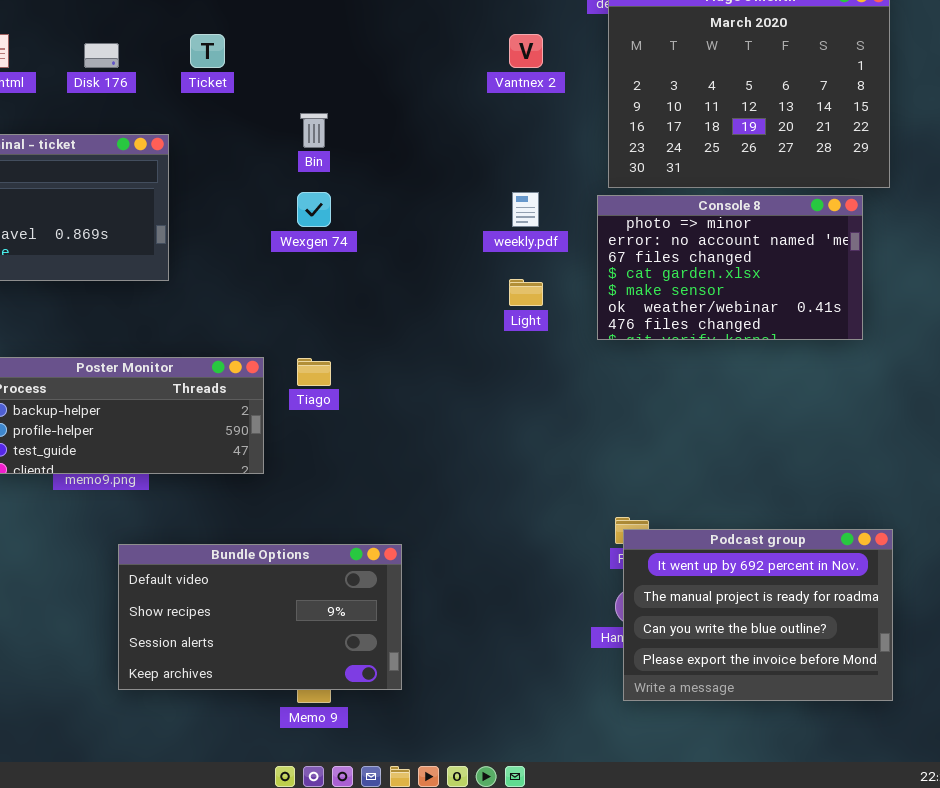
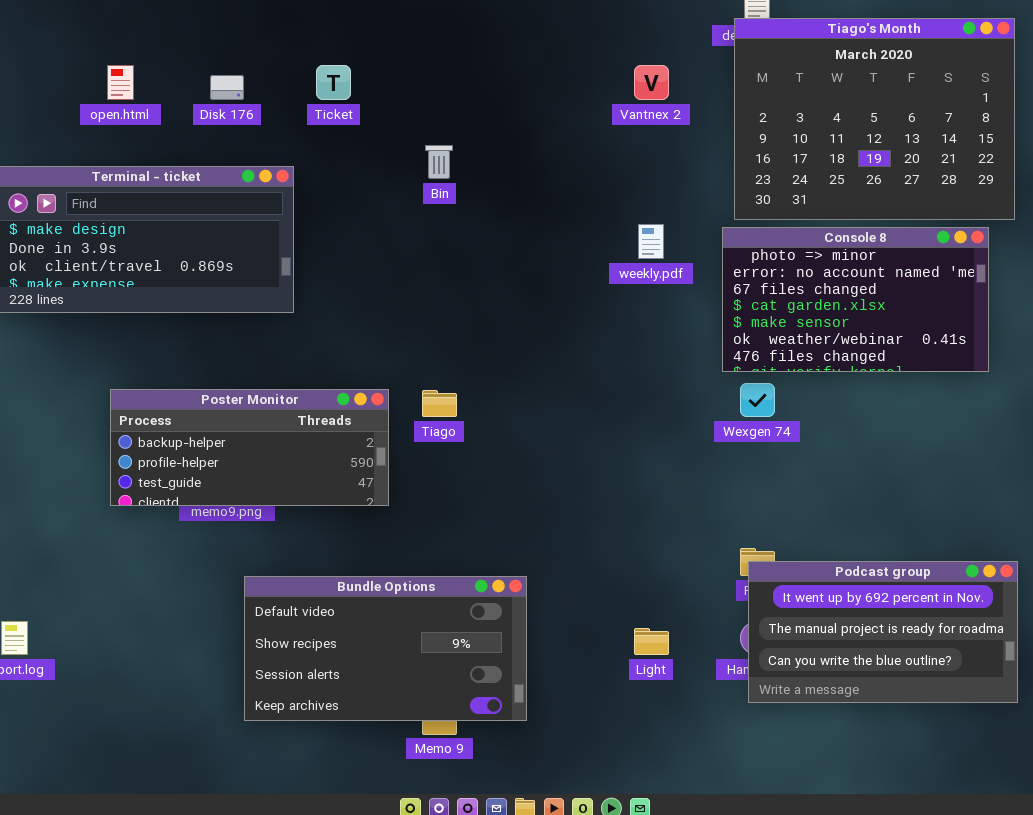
Wexgen 74: [297,192,331,227] -> [740,383,775,417], moved
Light: [509,279,543,306] -> [634,628,669,655], moved
Podcast group: [623,529,893,701] -> [748,561,1018,703], resized

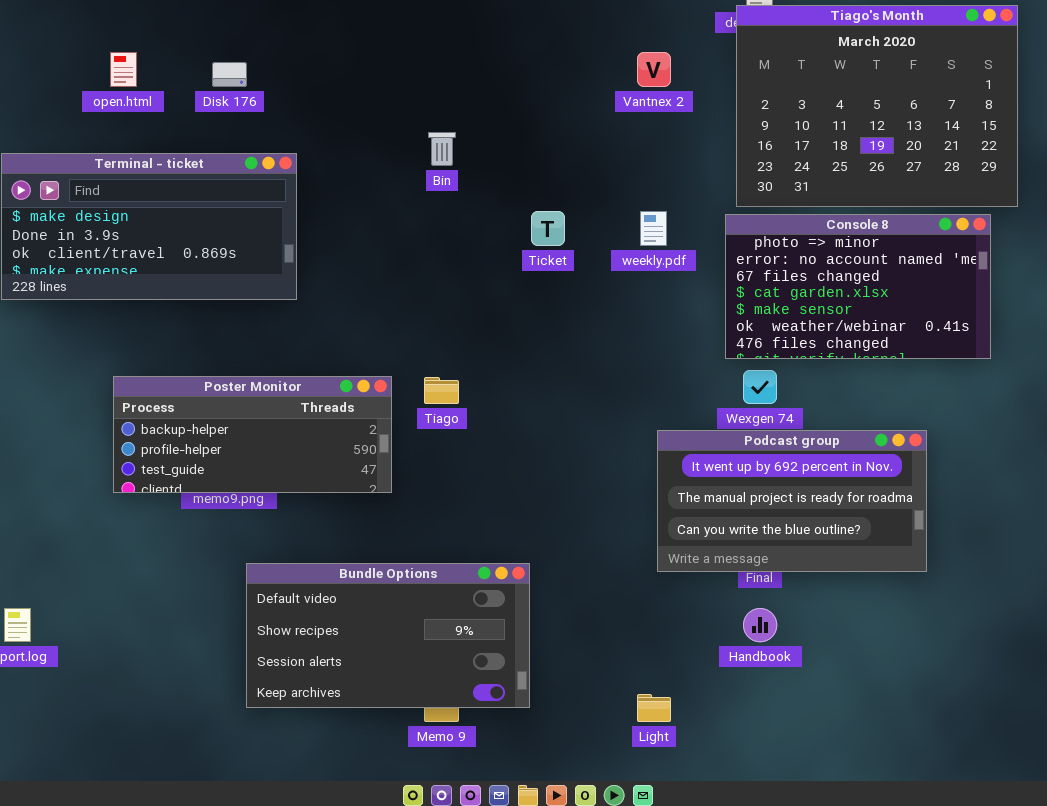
Ticket: [316,65,351,100] -> [531,211,565,246], moved
Podcast group: [748,561,1018,703] -> [657,430,927,572], moved
Light: [634,628,669,655] -> [637,694,671,722], moved

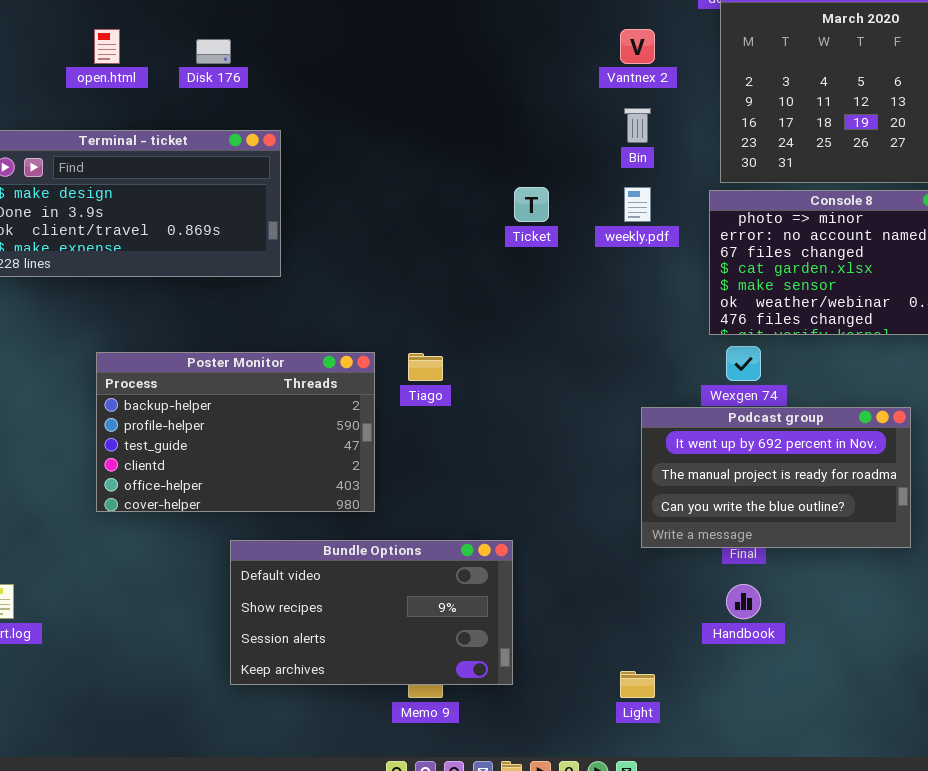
Bin: [428,132,456,166] -> [624,108,651,143], moved
Poster Monitor: [113,376,392,493] -> [96,352,375,512], resized

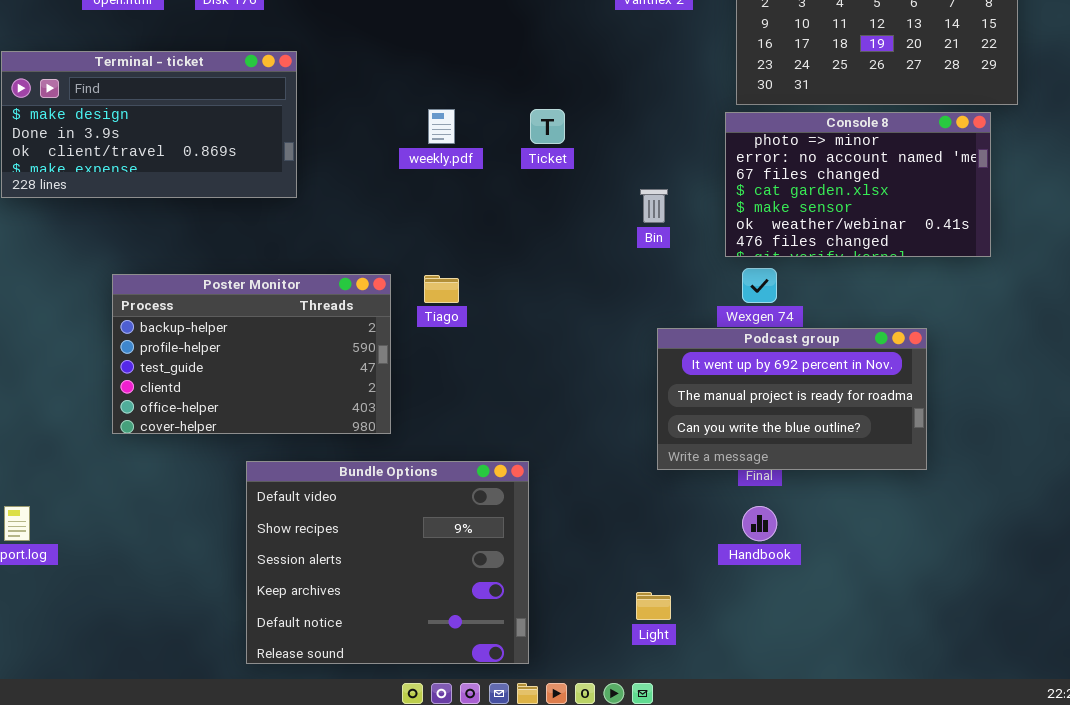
Bin: [624,108,651,143] -> [640,189,668,223], moved
weekly.pdf: [624,187,651,222] -> [428,109,455,144], moved
Bundle Options: [230,540,513,685] -> [246,461,529,664], resized

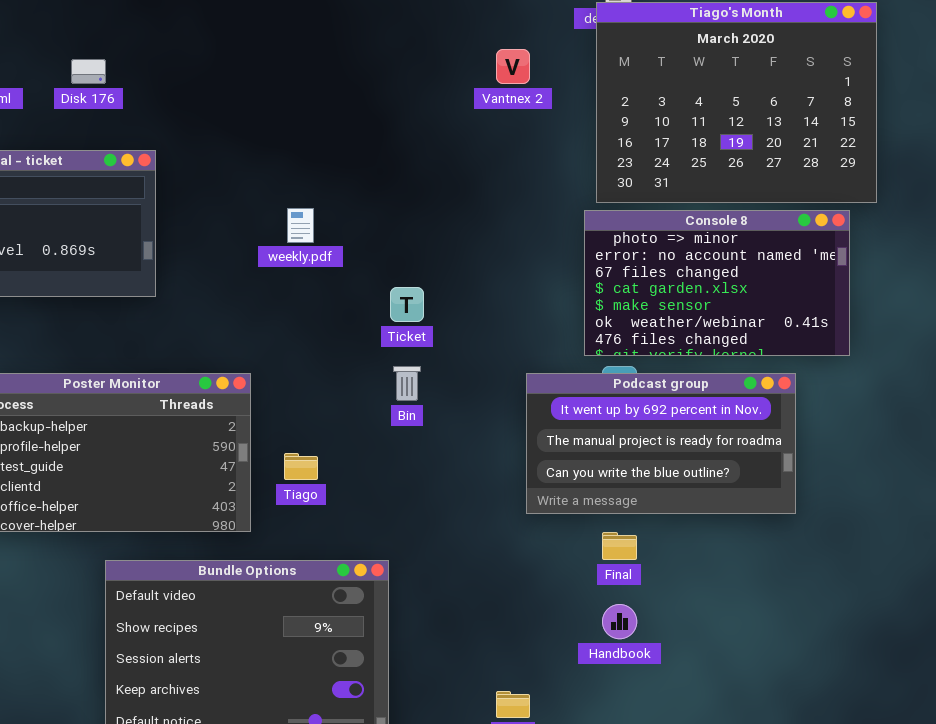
Ticket: [530,109,565,144] -> [390,287,424,322], moved
Bin: [640,189,668,223] -> [393,366,421,401], moved
Tiago: [424,275,459,303] -> [284,453,318,480], moved
Podcast group: [657,328,927,470] -> [526,373,796,514], moved

